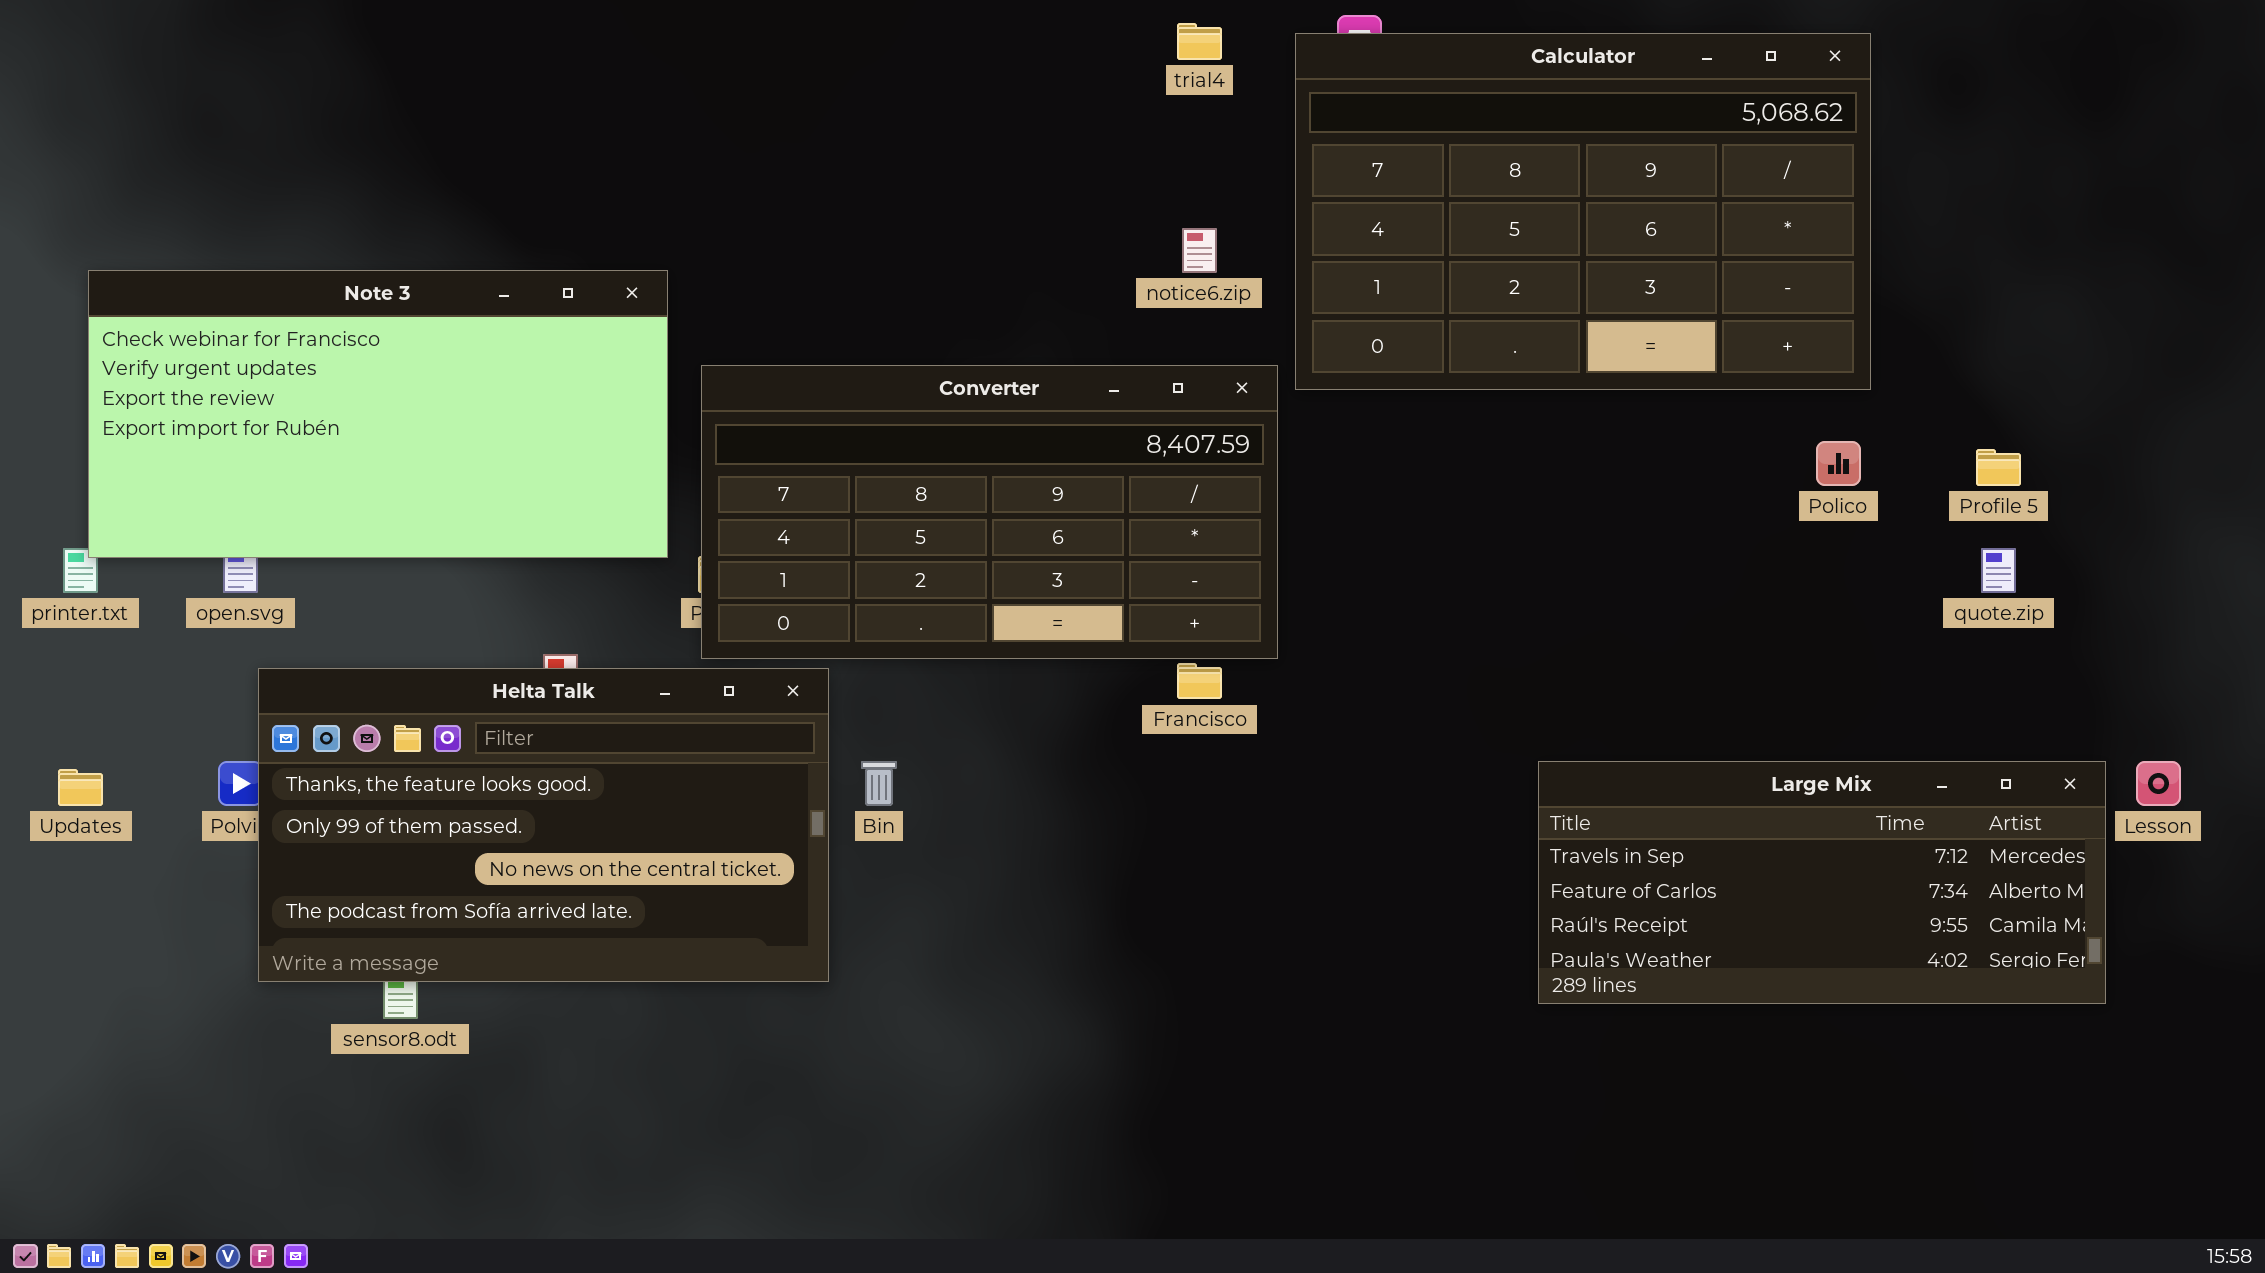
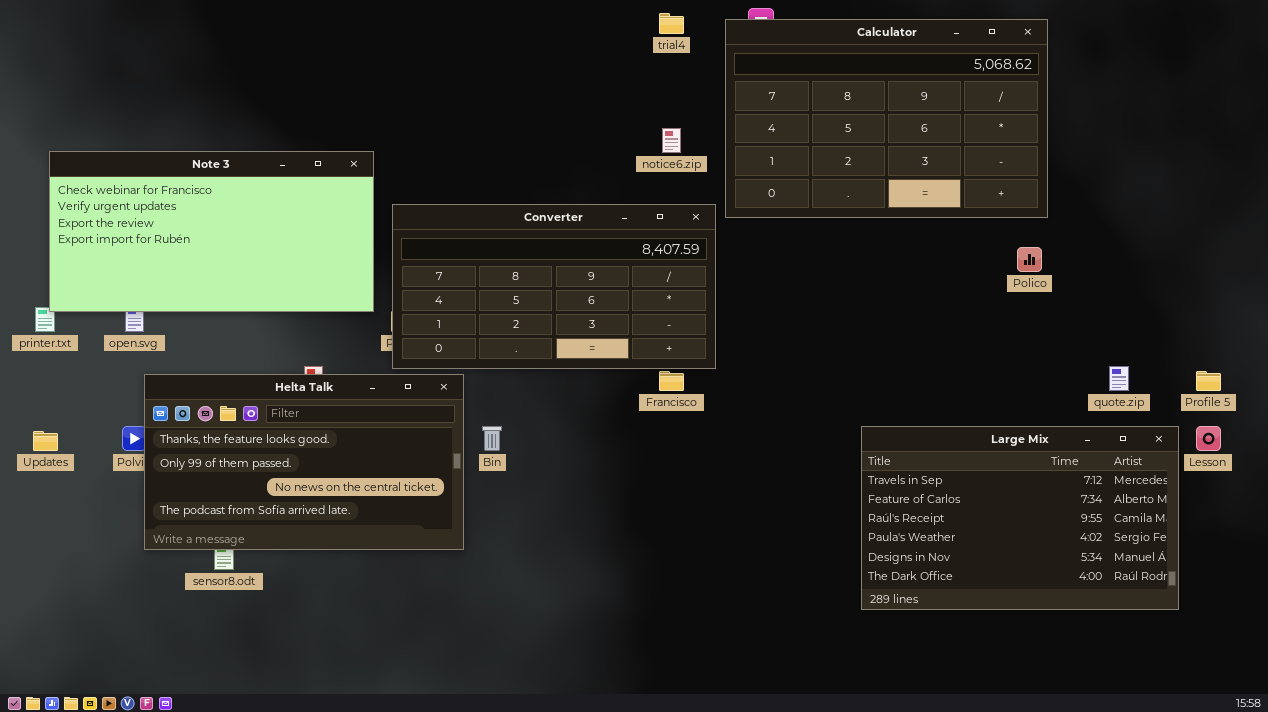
Profile 5: [1976,449,2021,486] -> [1196,371,1221,391], moved
quote.zip: [1981,548,2016,593] -> [1109,366,1129,391], moved
Large Mix: [1538,761,2106,1004] -> [861,426,1179,610], resized

